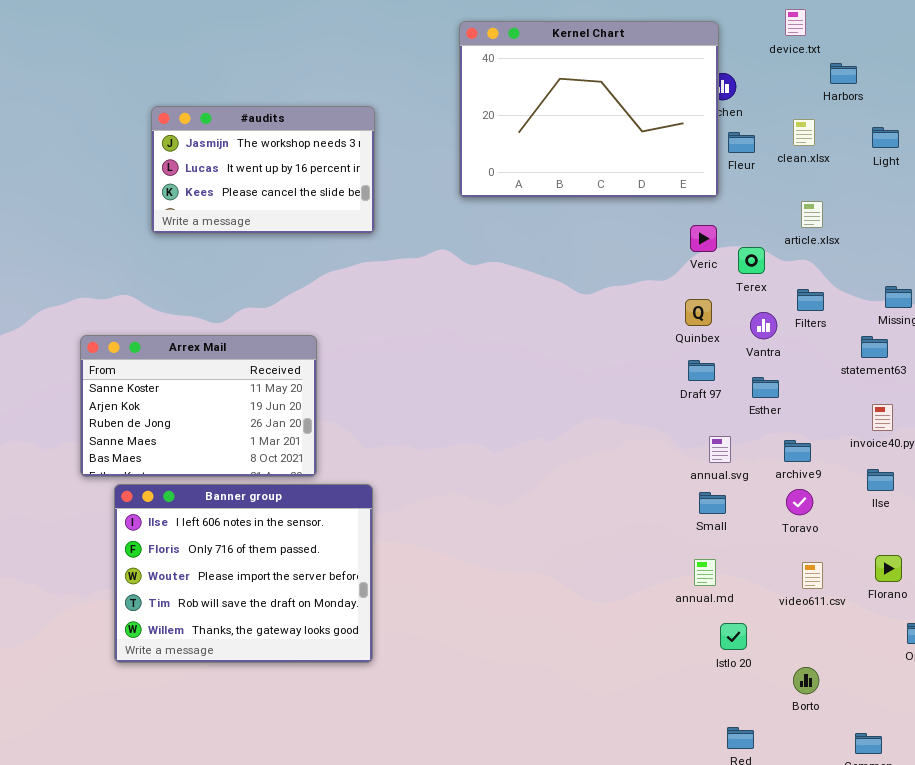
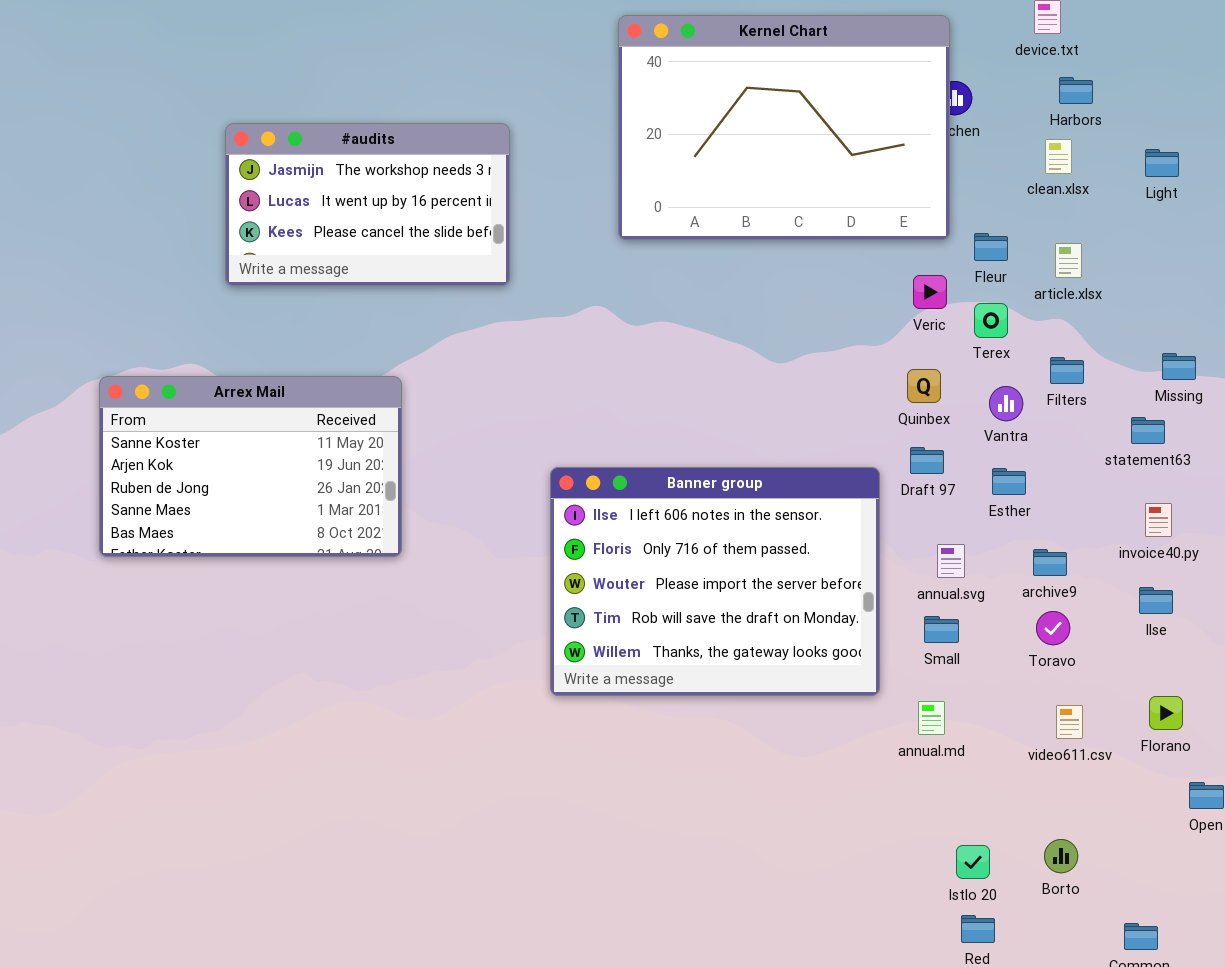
Harbors: [830,63,857,84] -> [1059,77,1093,104], moved
Fleur: [728,132,755,153] -> [974,233,1008,261], moved
Arrex Mail: [80,335,317,477] -> [99,376,402,557], moved
Banner group: [114,484,373,663] -> [550,467,880,696], moved
Istlo 20: [720,623,747,650] -> [956,845,990,879], moved

